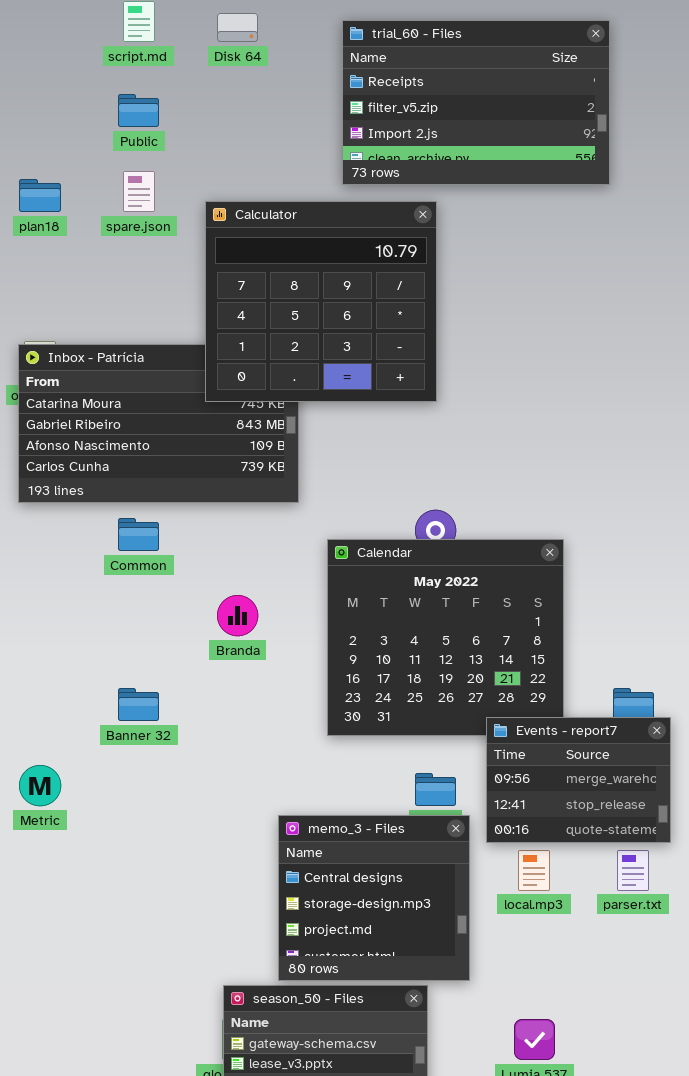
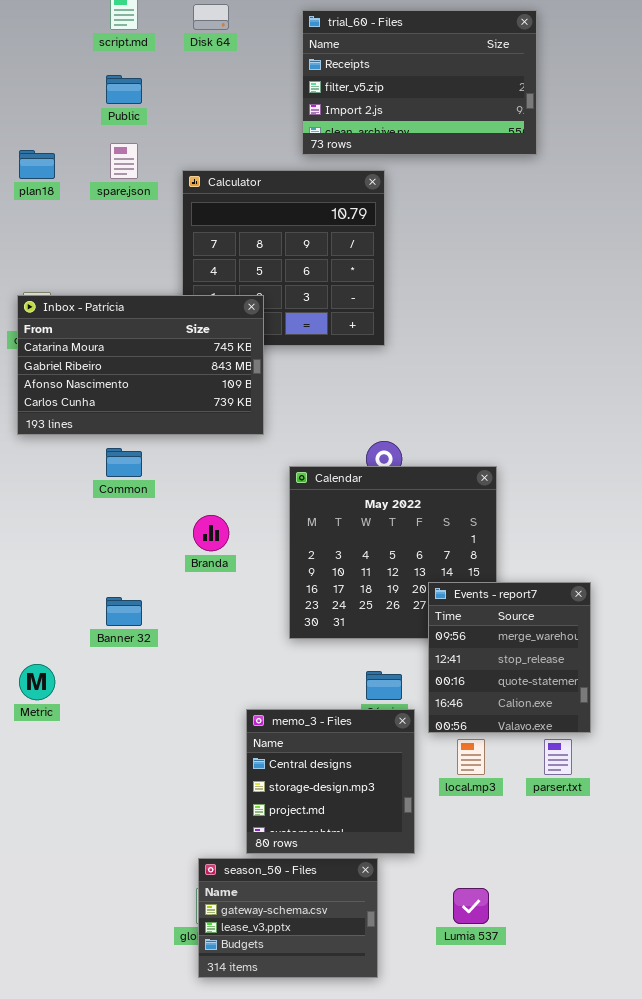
Inbox - Patrícia: [18,344,299,503] -> [17,295,264,435], raised
Events - report7: [486,717,671,843] -> [428,582,591,733], resized

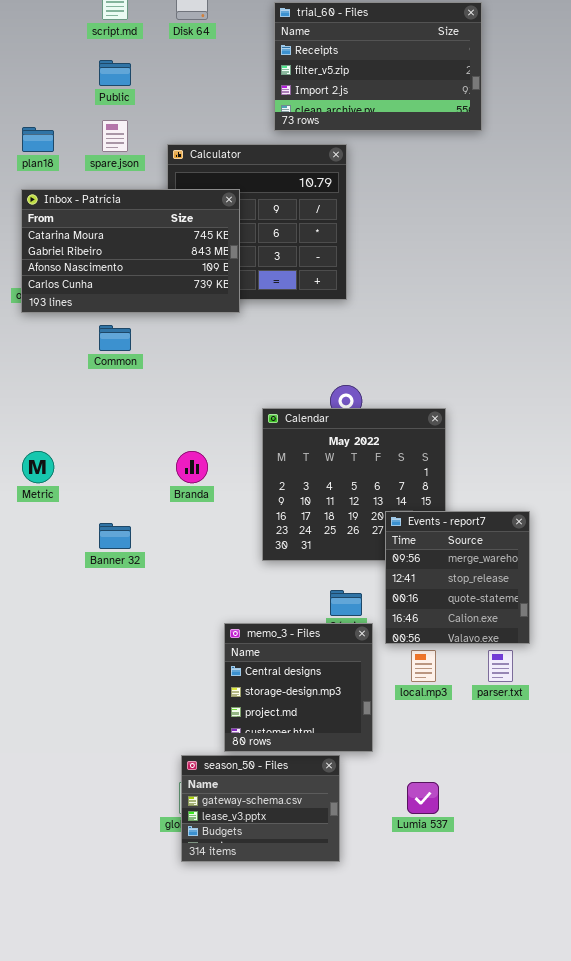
Inbox - Patrícia: [17,295,264,435] -> [21,189,240,313], moved
Common: [106,448,142,477] -> [99,325,131,351], moved
Metric: [19,664,55,700] -> [22,451,54,483], moved

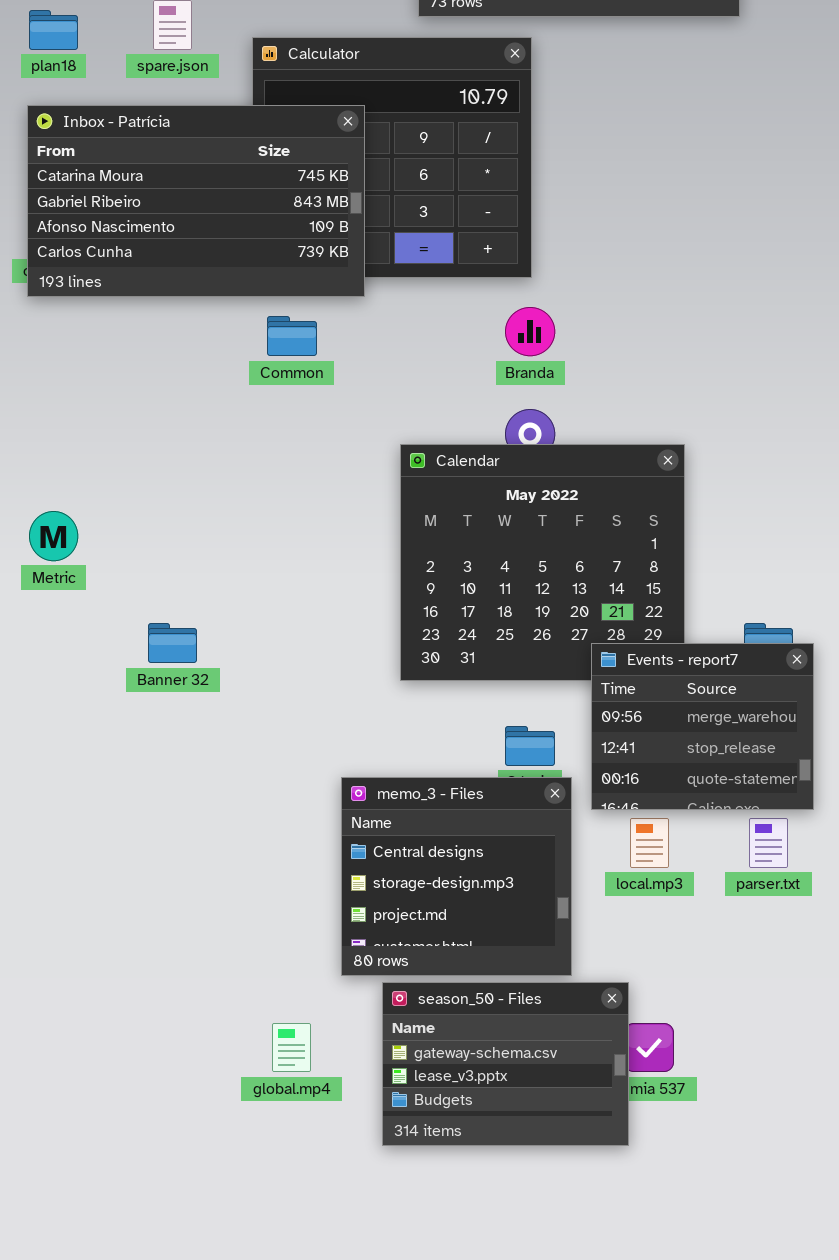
Common: [99,325,131,351] -> [267,316,317,356], moved
Branda: [176,451,208,483] -> [505,307,555,356], moved
Events - report7: [385,511,530,644] -> [591,643,814,810], resized
season_50 - Files: [181,755,340,862] -> [382,982,629,1146], moved

